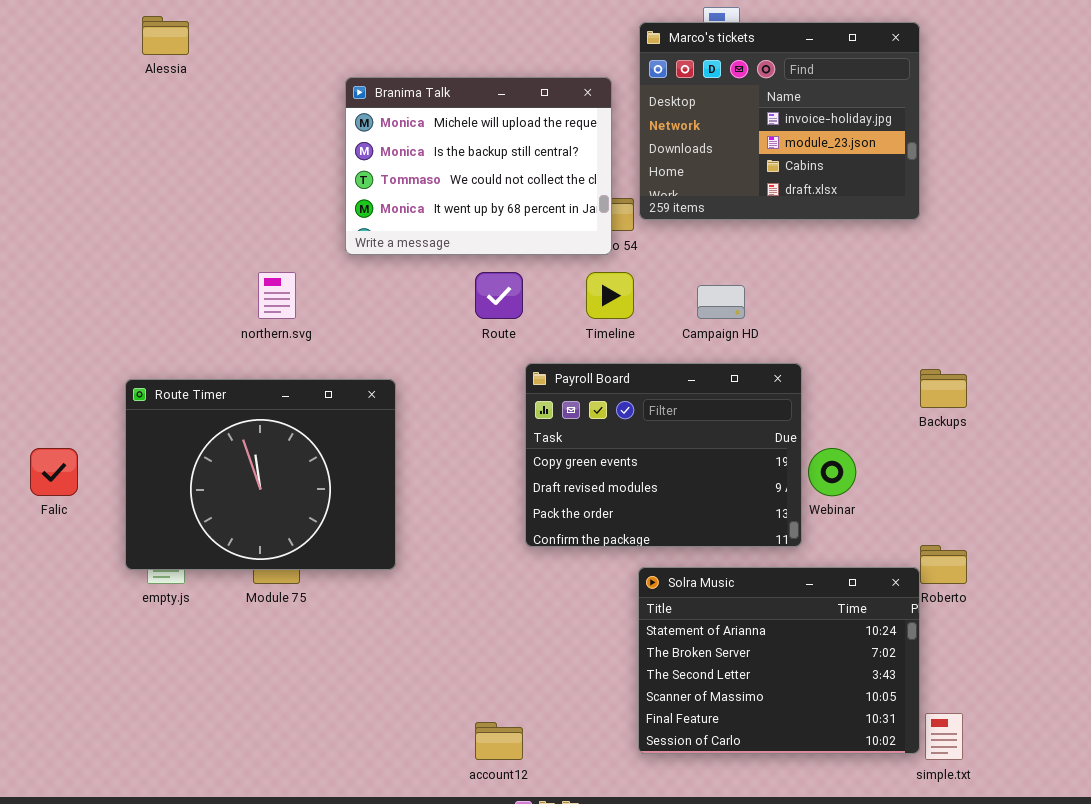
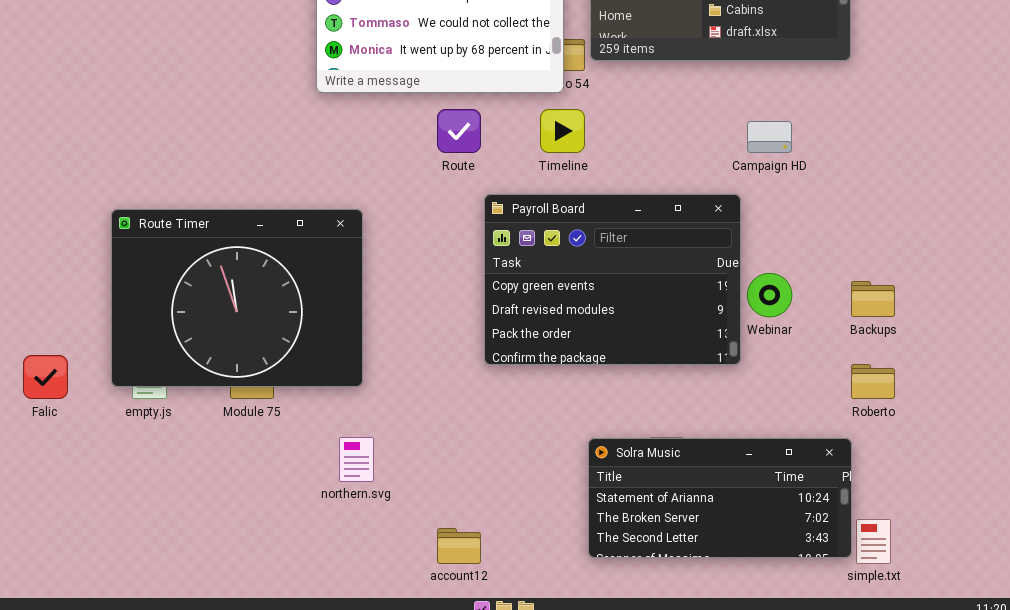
northern.svg: [258,272,296,319] -> [339,437,374,482], moved
Campaign HD: [697,285,745,319] -> [747,121,792,153], moved
Backups: [920,369,967,408] -> [851,281,895,317], moved
Falic: [30,448,78,496] -> [23,355,68,399], moved
Solra Music: [638,567,920,754] -> [588,438,852,558], resized

